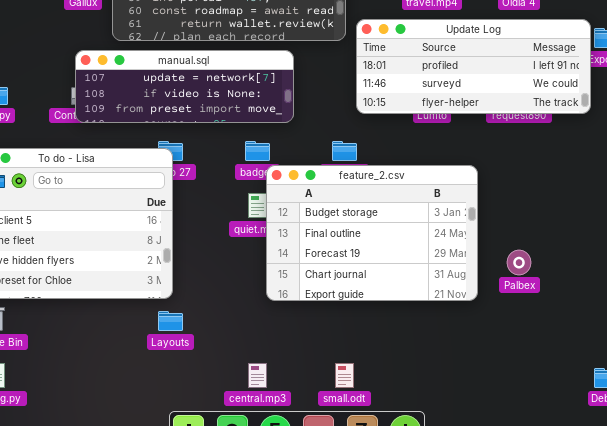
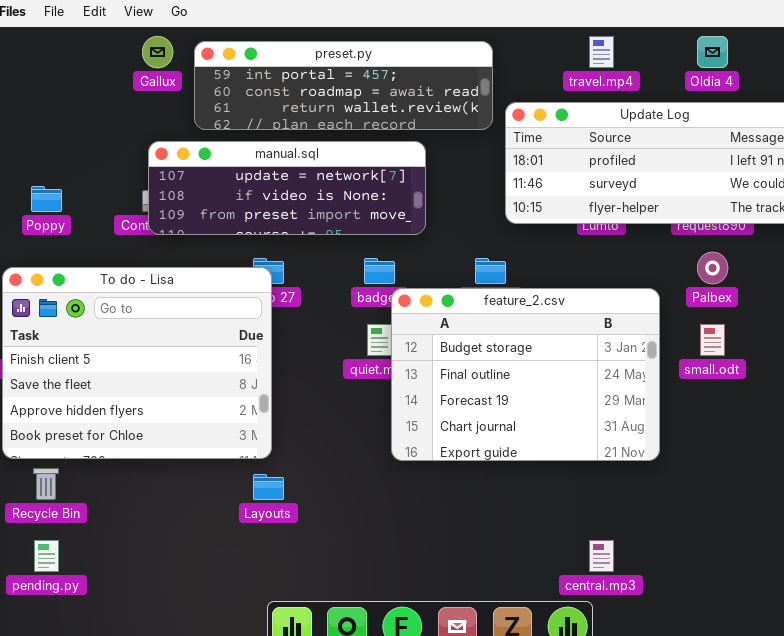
Palbex: [507,250,531,275] -> [697,252,728,284], moved
central.mp3: [248,363,267,388] -> [589,540,614,572], moved
small.odt: [335,363,354,388] -> [700,324,725,356], moved

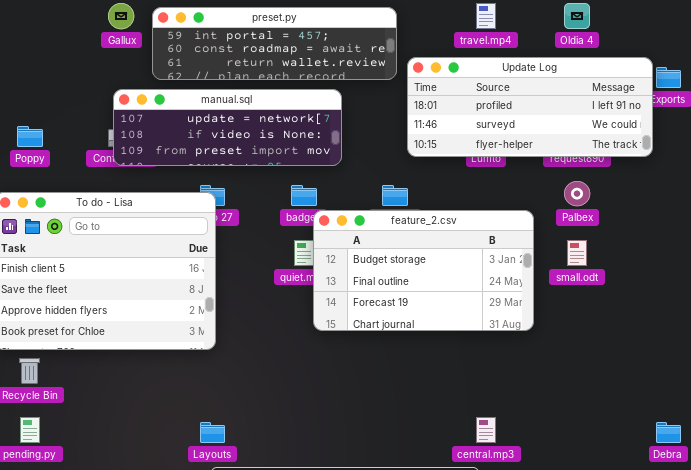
feature_2.csv: [391,288,660,461] -> [313,210,534,331], resized
Layouts: [253,474,284,500] -> [200,422,225,443], moved

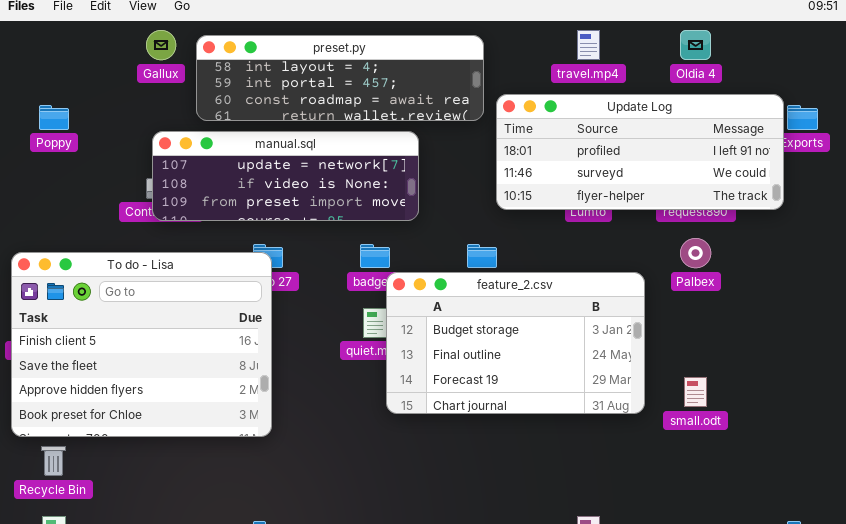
preset.py: [152,7,397,80] -> [196,35,484,121], scrolled up 1 row
Poppy: [17,126,43,147] -> [39,105,69,130], moved
small.odt: [567,240,587,266] -> [684,377,707,407], moved

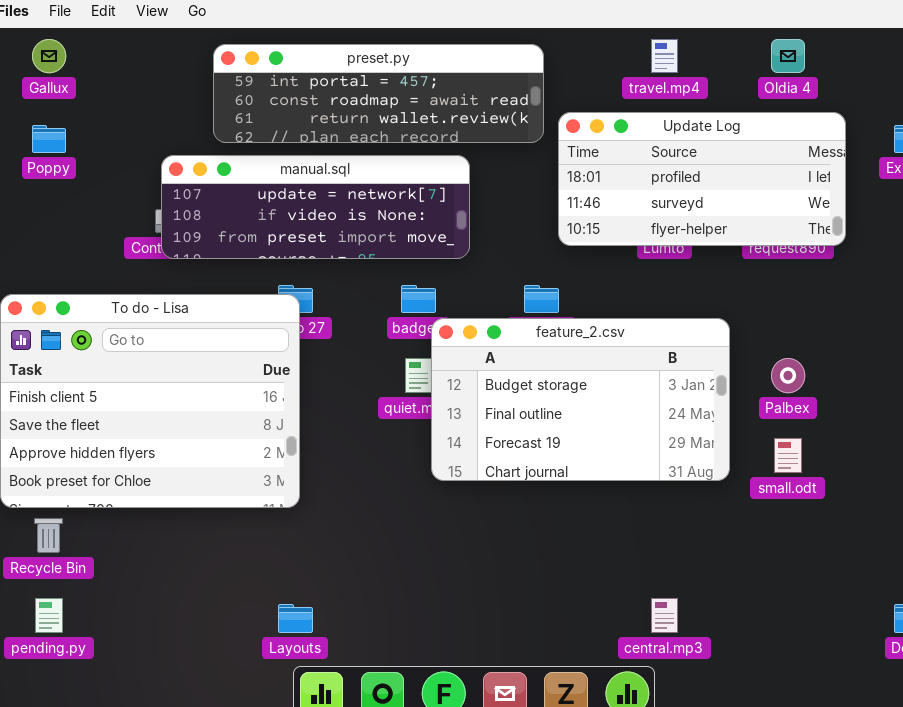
Gallux: [146,30,176,60] -> [32,39,66,73], moved
preset.py: [196,35,484,121] -> [213,44,544,143], scrolled down 1 row
Update Log: [496,94,784,210] -> [558,112,846,246], resized
Palbex: [680,238,711,268] -> [771,358,805,393], moved

